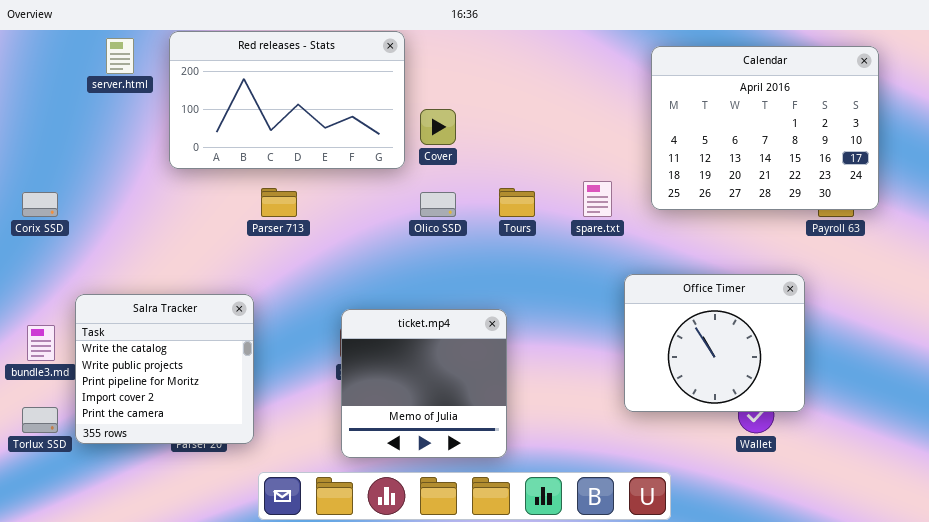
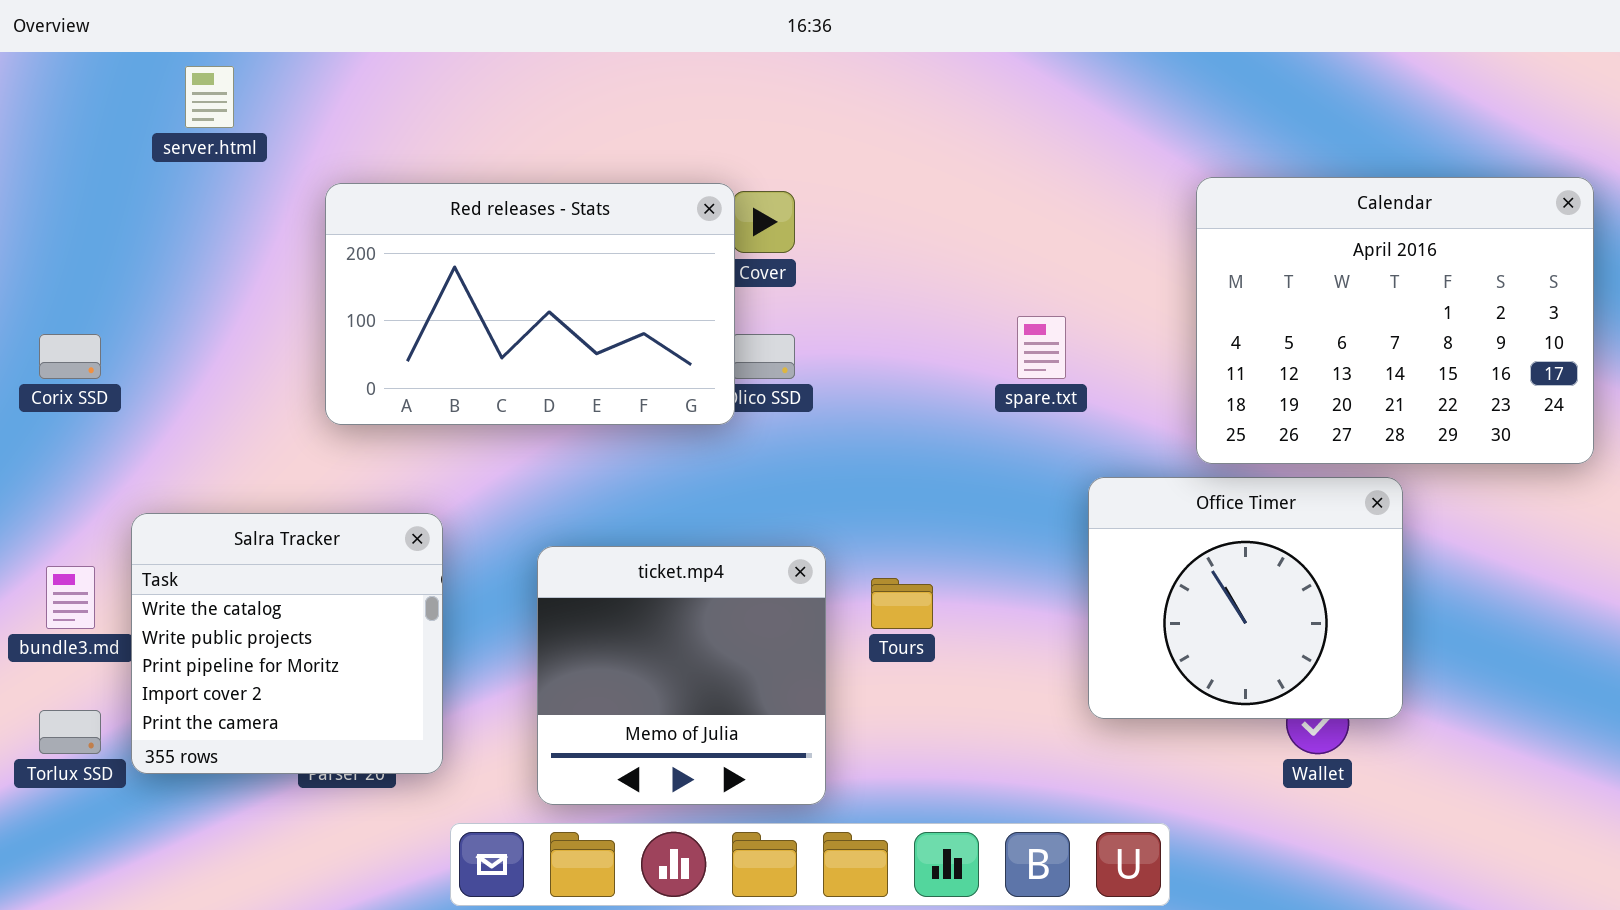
Red releases - Stats: [169,31,405,169] -> [325,183,735,425], moved
Calendar: [651,46,879,210] -> [1196,177,1594,464], moved
Tours: [499,188,535,217] -> [871,578,933,629], moved
ticket.mp4: [341,309,507,458] -> [537,546,826,805], moved

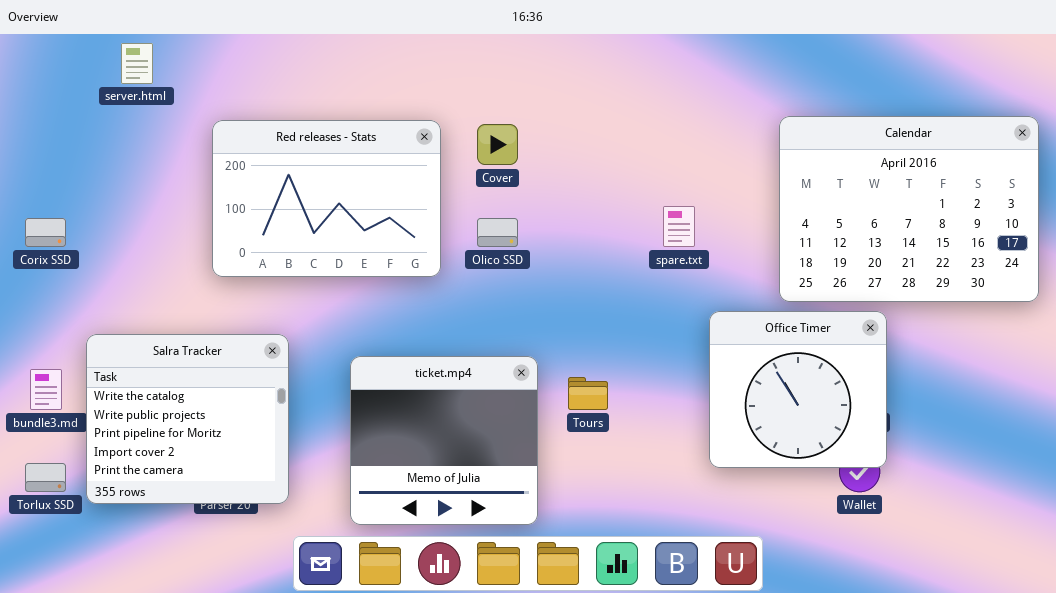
Red releases - Stats: [325,183,735,425] -> [212,120,441,277], resized
Office Timer: [1088,477,1403,719] -> [709,311,887,468], resized

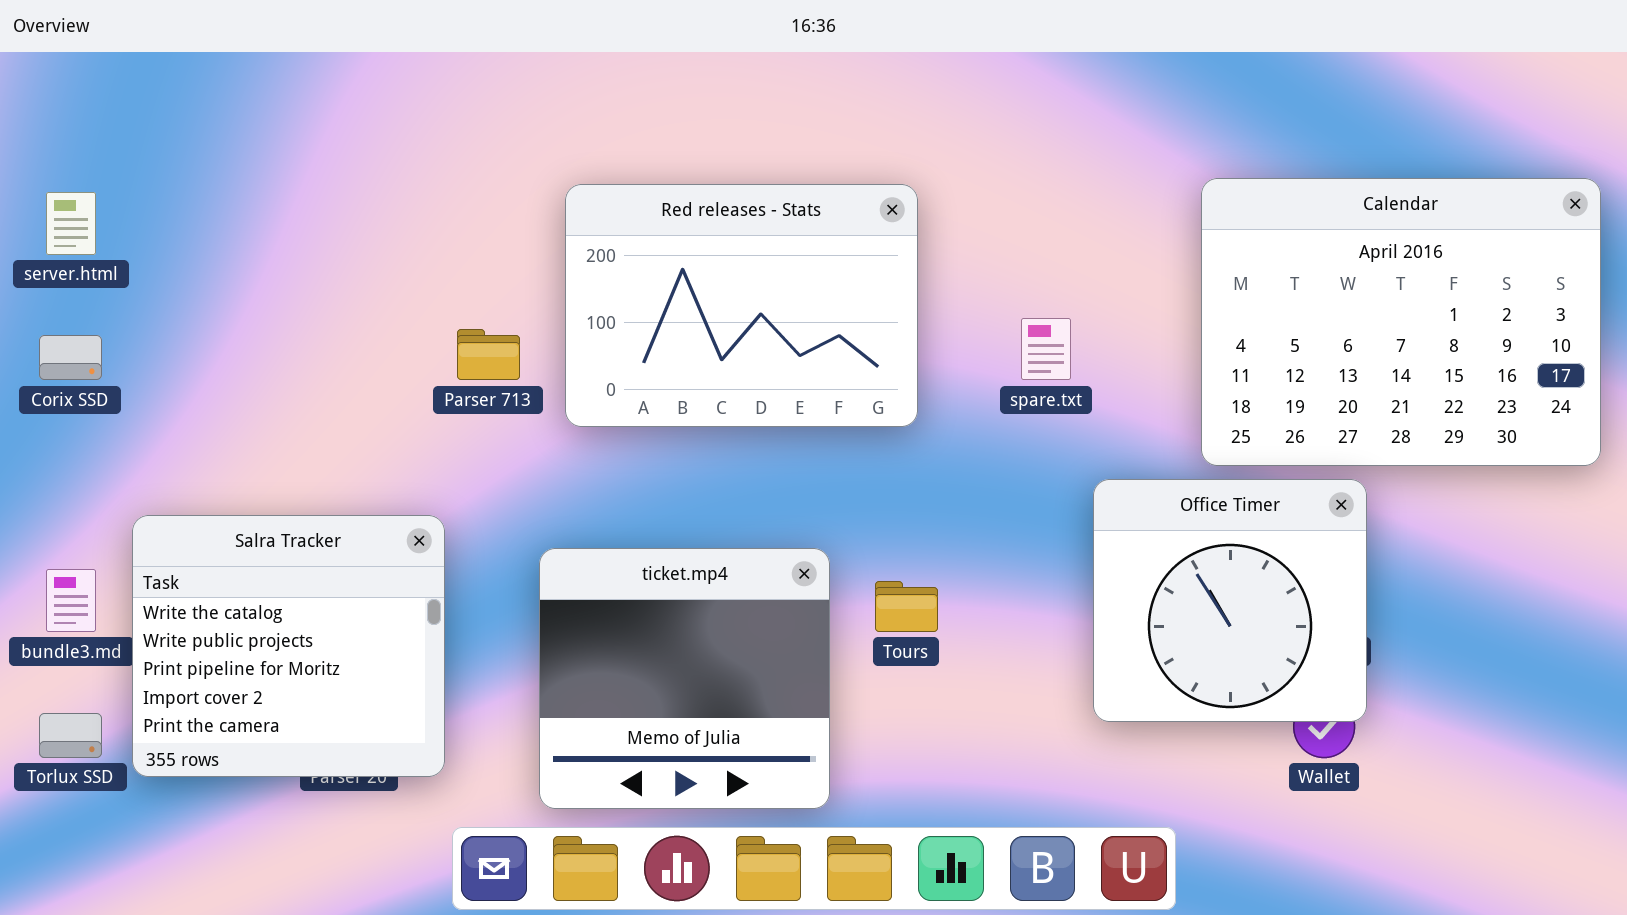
server.html: [121,43,153,84] -> [46,192,96,255], moved
Red releases - Stats: [212,120,441,277] -> [565,184,918,427], moved

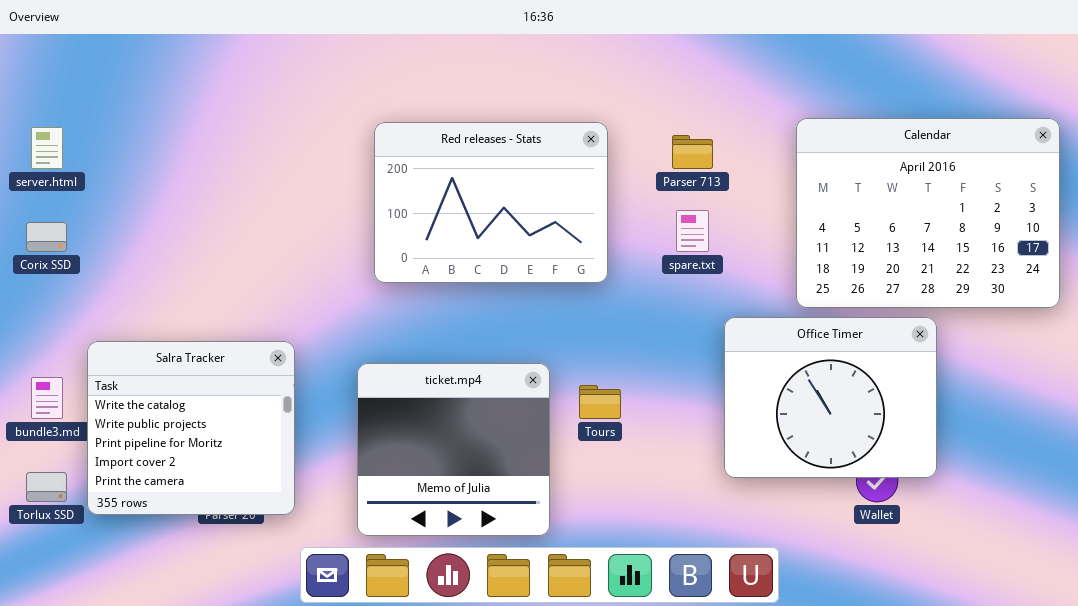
Parser 713: [457,329,520,380] -> [672,135,713,169], moved
Office Timer: [1093,479,1367,722] -> [724,317,937,478], resized

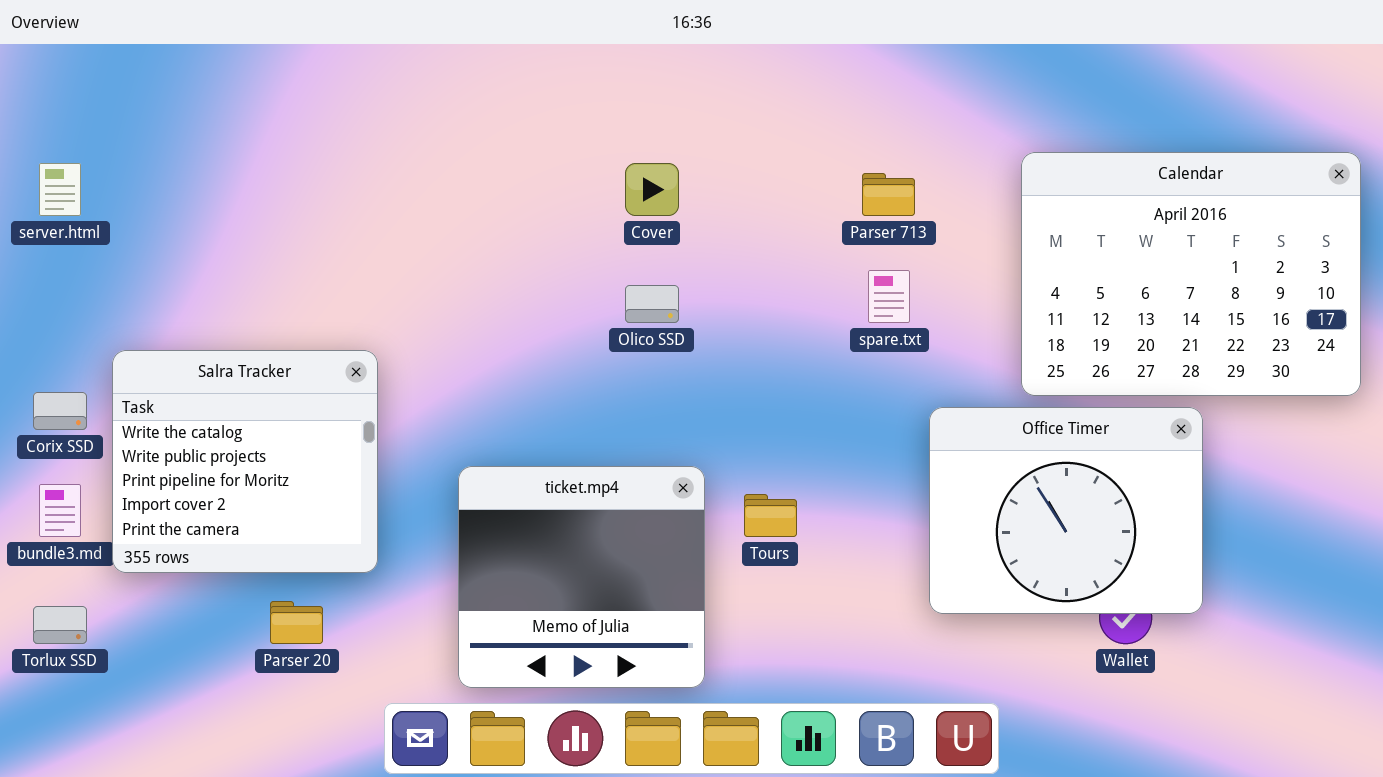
Red releases - Stats: [374,122,608,283] -> none, closed
Corix SSD: [26,222,67,252] -> [33,392,87,430], moved
Salra Tracker: [87,341,295,515] -> [112,350,378,573], moved

